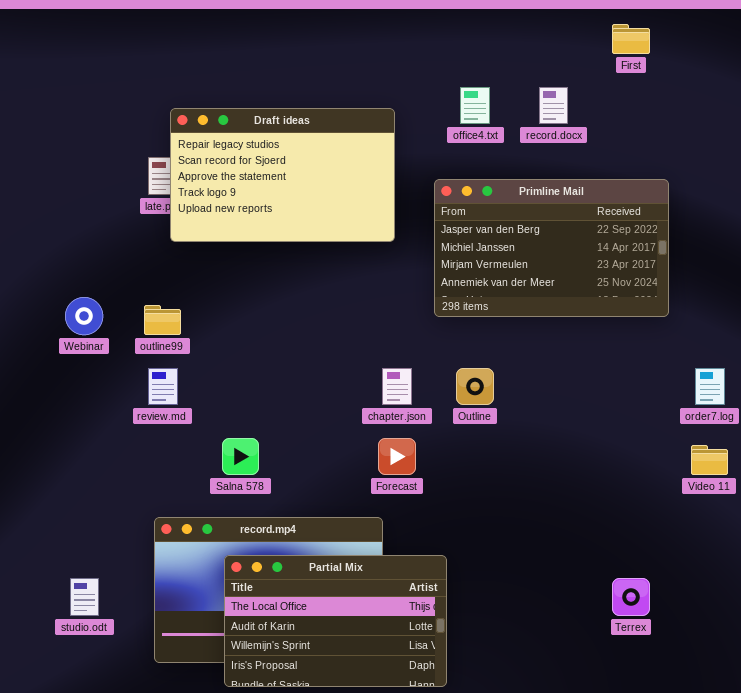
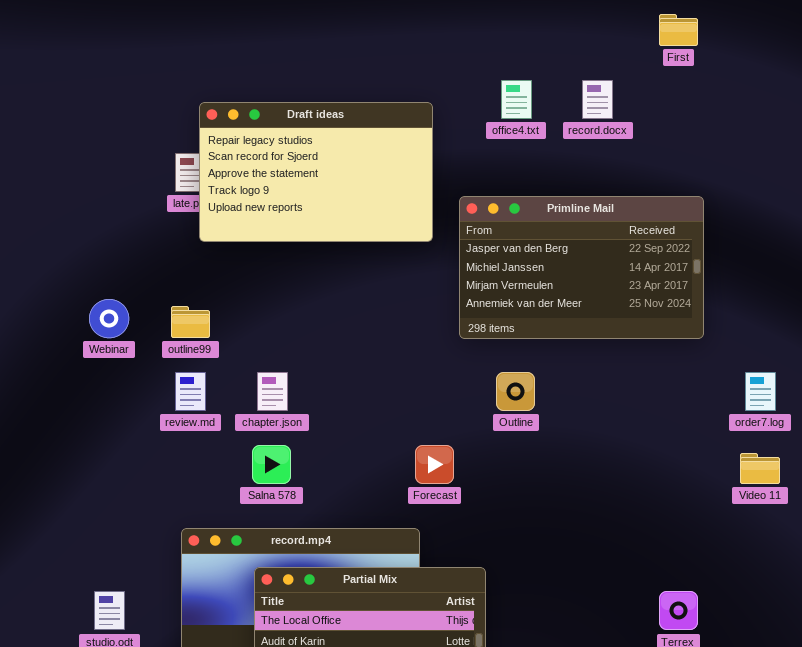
Primline Mail: [434,179,669,317] -> [459,196,704,339], moved
chapter.json: [382,368,412,405] -> [257,372,288,411], moved

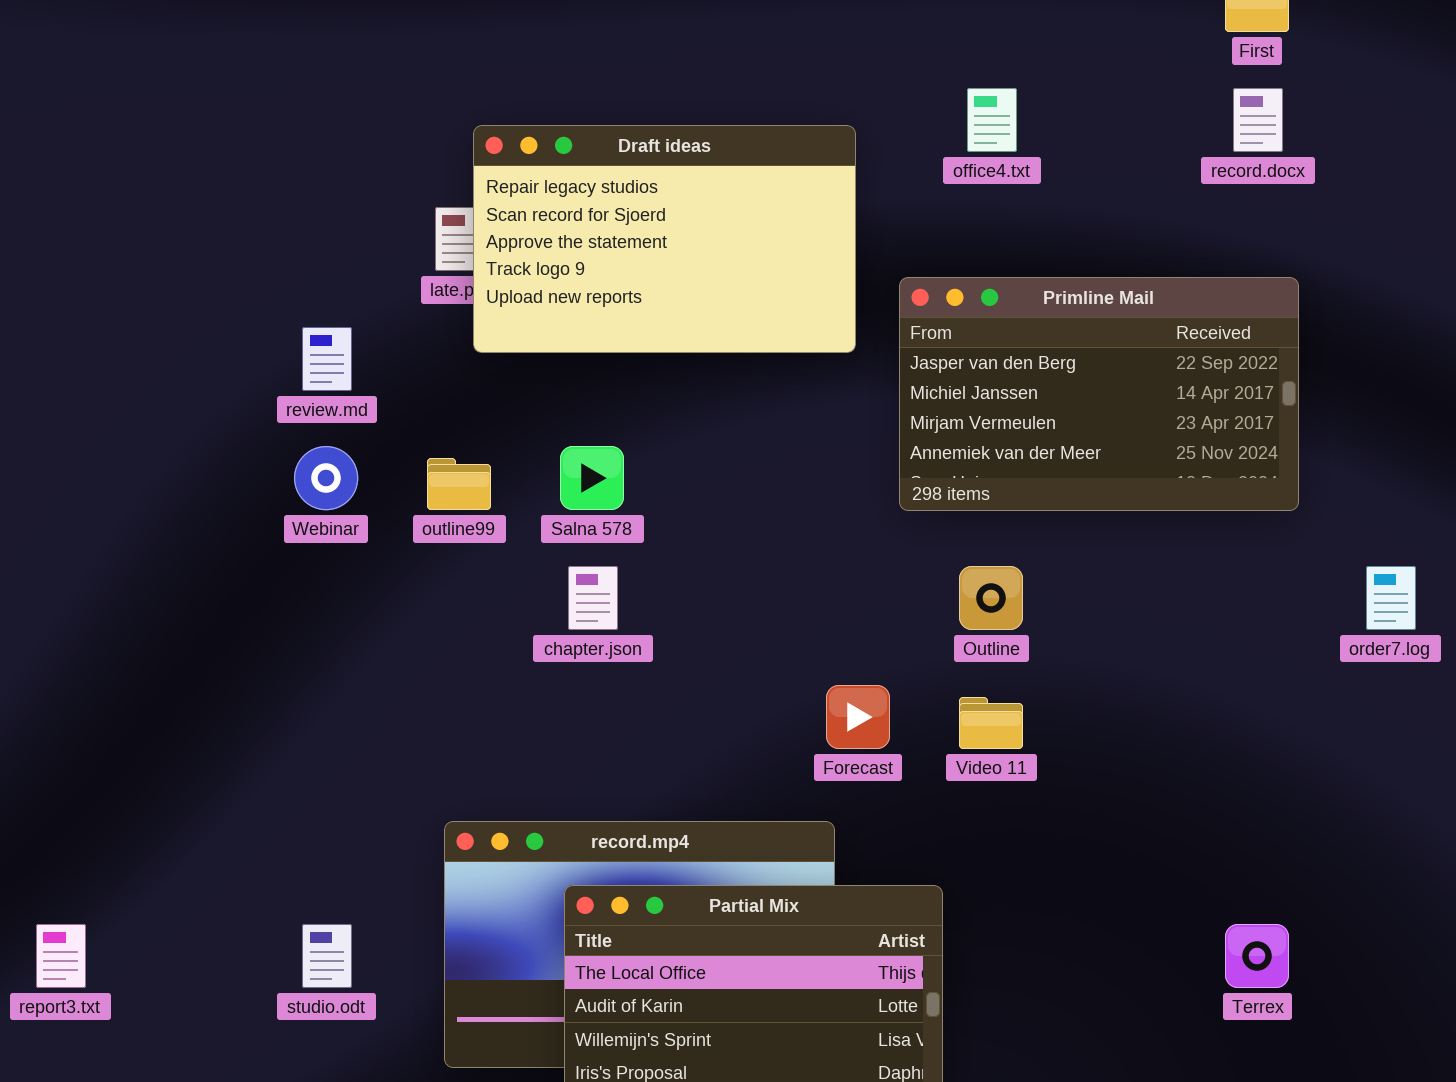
record.docx: [582,80,613,119] -> [1233,88,1283,152], moved
review.md: [175,372,206,411] -> [302,327,352,391], moved
Salna 578: [252,445,291,484] -> [560,446,624,510], moved
Video 11: [740,453,780,484] -> [959,697,1023,749], moved

